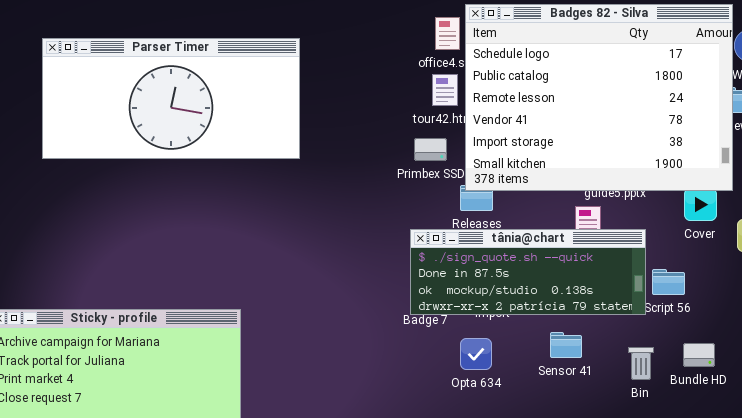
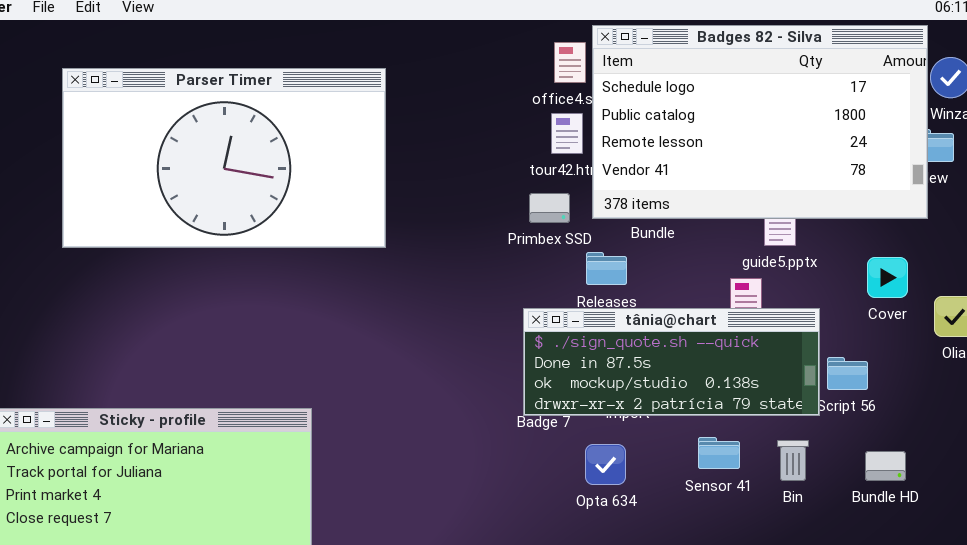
Badges 82 - Silva: [465,4,733,191] -> [592,25,928,219], resized
Parser Timer: [42,38,300,159] -> [62,68,386,248], resized
Bin: [628,347,654,380] -> [777,440,809,481], moved

